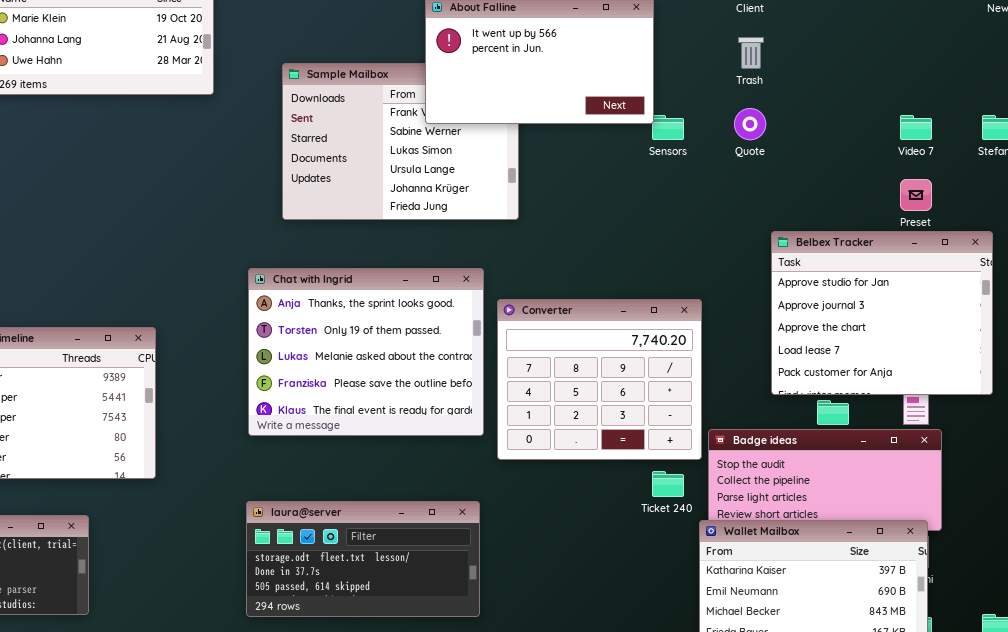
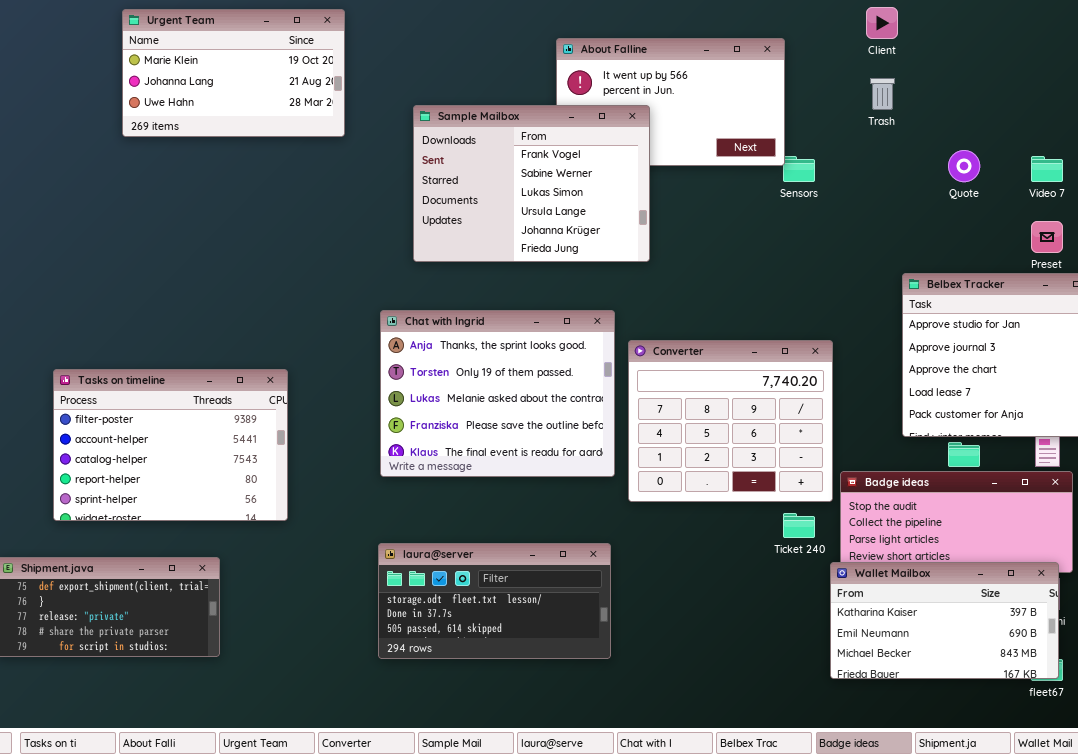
Sample Mailbox: [282,63,519,220] -> [413,105,650,262], raised
Quote: [734,108,766,140] -> [948,150,980,182], moved

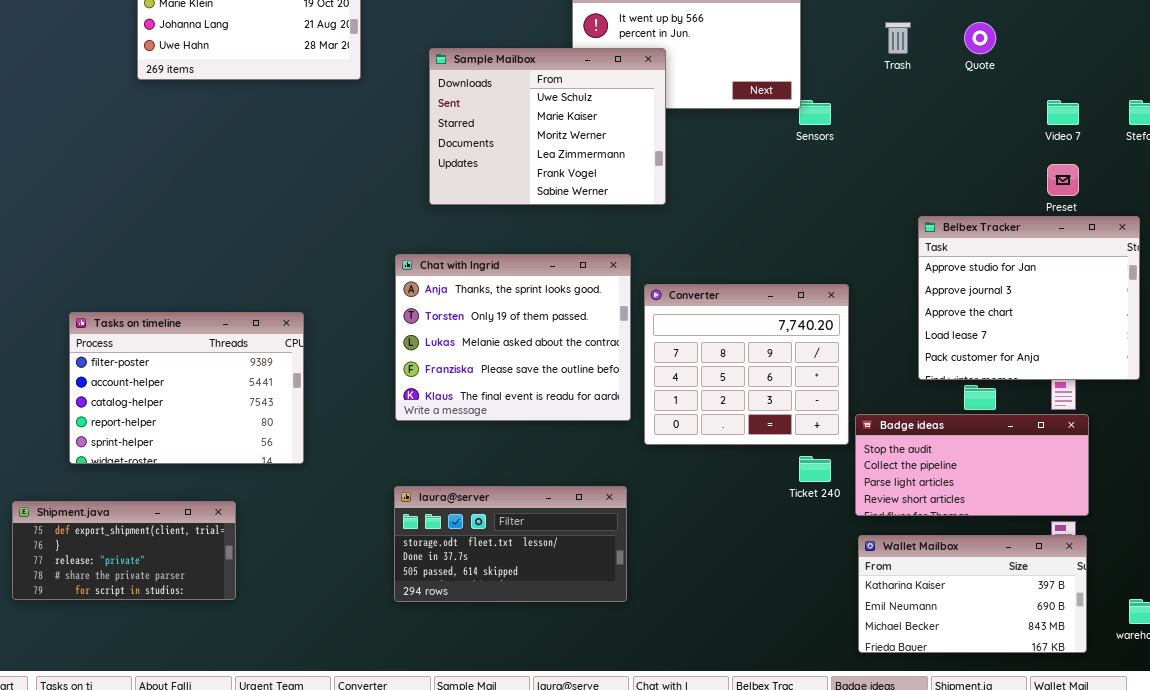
Sample Mailbox: [413,105,650,262] -> [429,48,666,205], scrolled up 4 rows
Quote: [948,150,980,182] -> [964,22,996,54], moved
Wallet Mailbox: [830,562,1059,679] -> [858,535,1087,653], moved

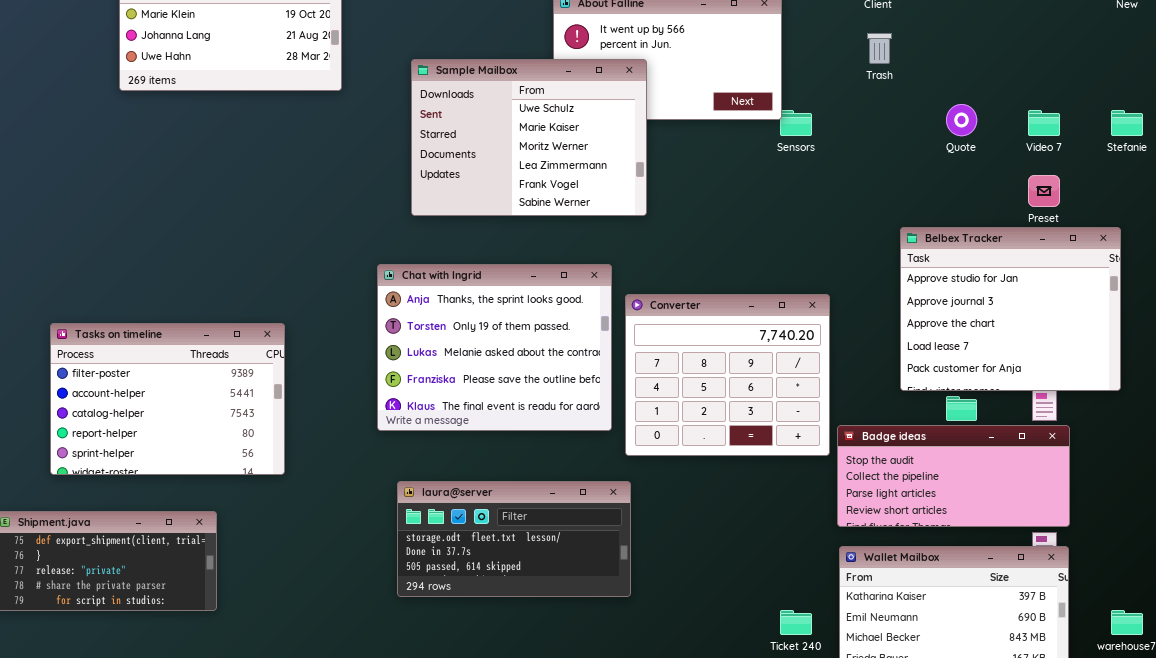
Quote: [964,22,996,54] -> [946,104,977,136], moved
Ticket 240: [799,456,831,482] -> [780,610,812,635], moved
laura@server: [394,486,627,602] -> [397,481,631,597], moved

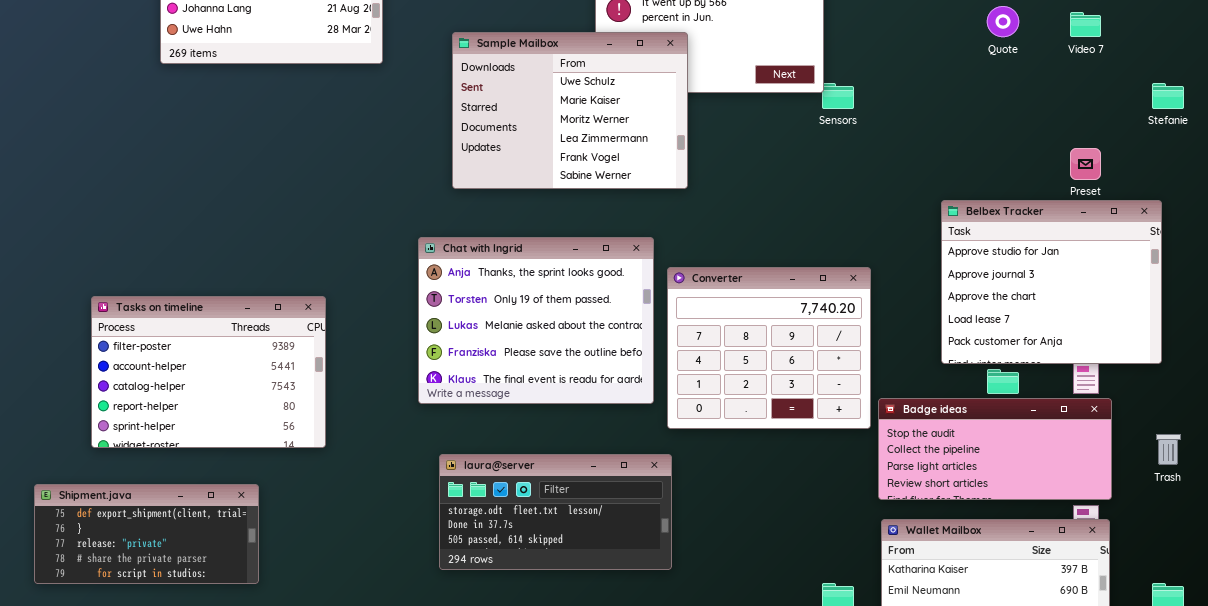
Trash: [867,33,892,64] -> [1156,434,1181,465], moved
Quote: [946,104,977,136] -> [987,6,1019,37], moved
Video 7: [1028,110,1060,136] -> [1070,12,1101,37], moved

